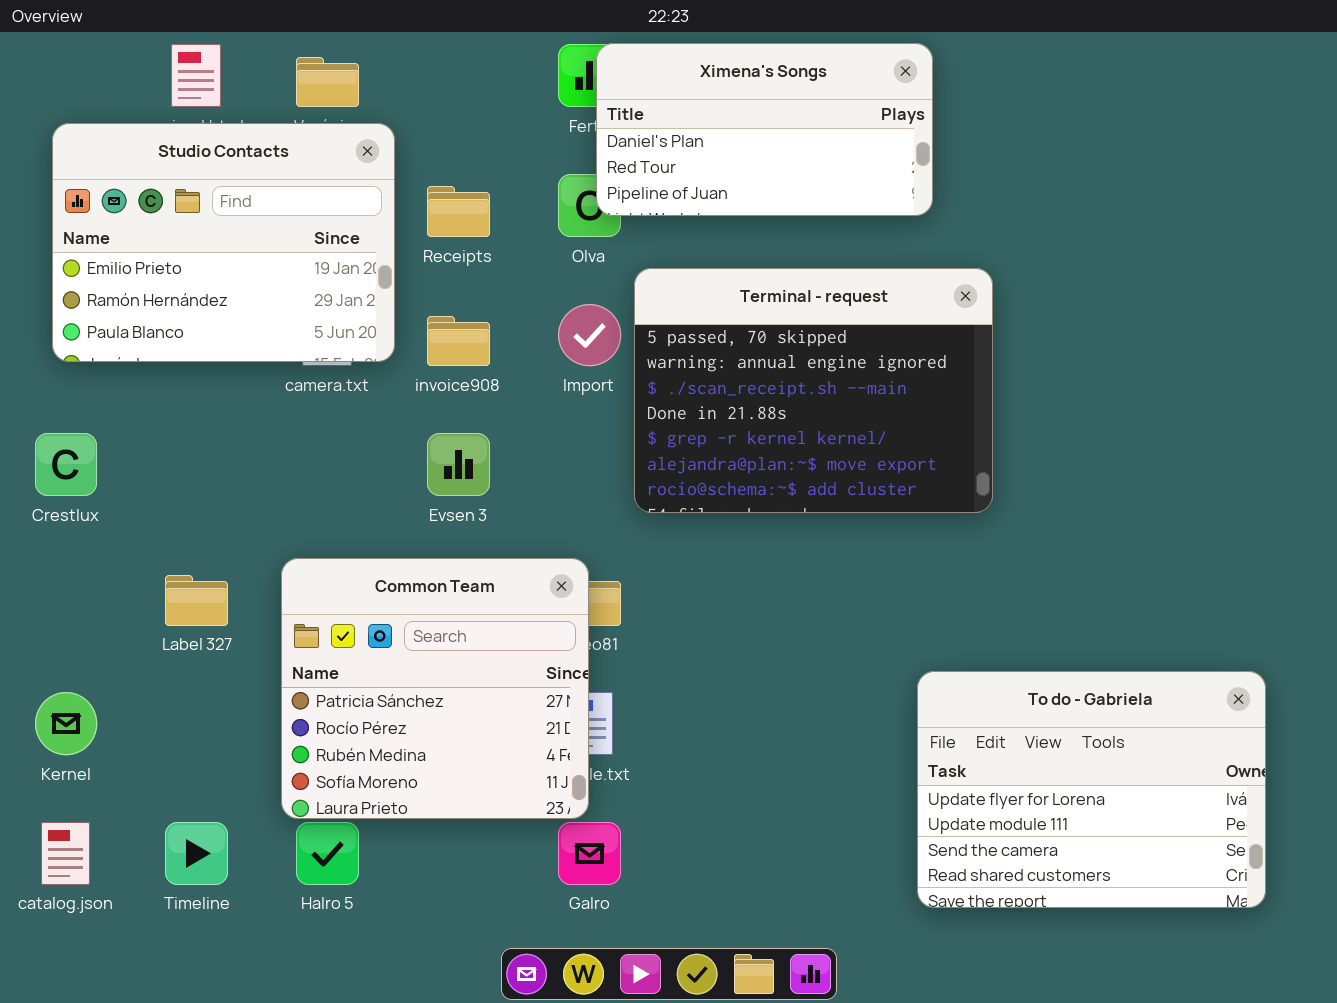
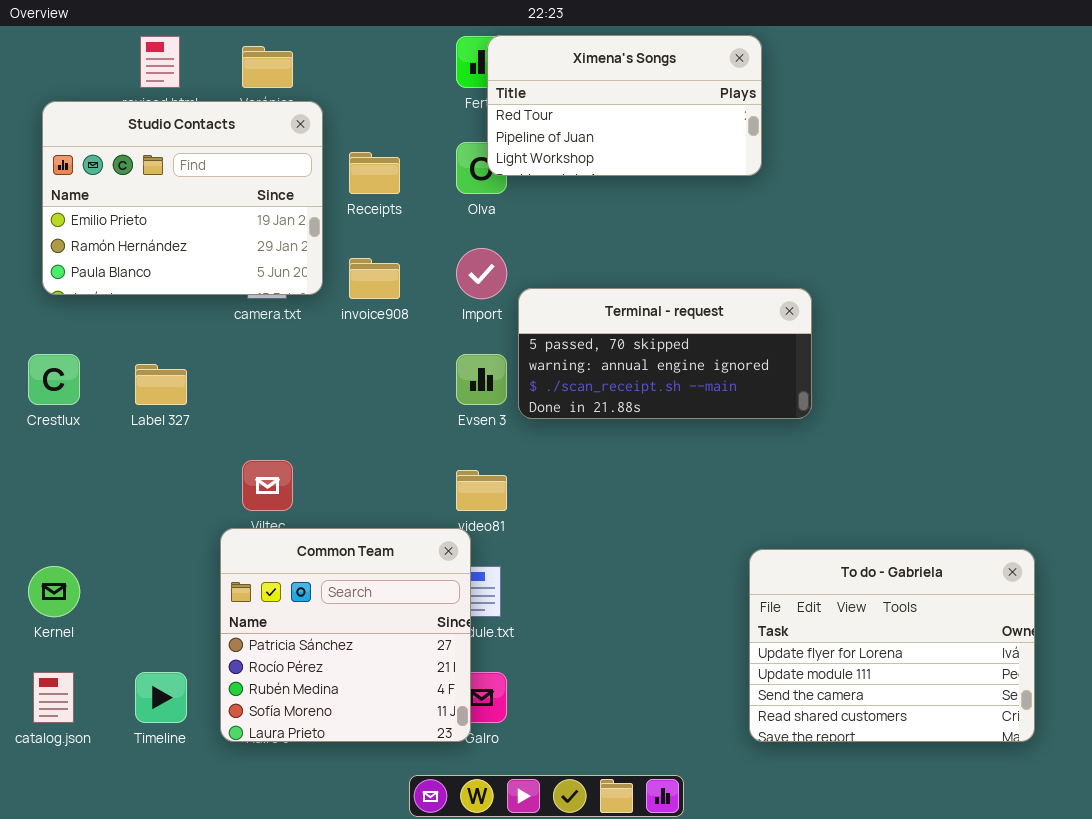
Ximena's Songs: [596,43,933,216] -> [487,35,762,176], scrolled down 1 row
Terminal - request: [634,268,993,513] -> [518,288,812,419], resized
Evsen 3: [427,433,490,496] -> [456,354,507,405], moved
Common Team: [281,558,589,819] -> [220,528,471,742], moved
Label 327: [165,575,228,626] -> [135,364,187,405], moved

